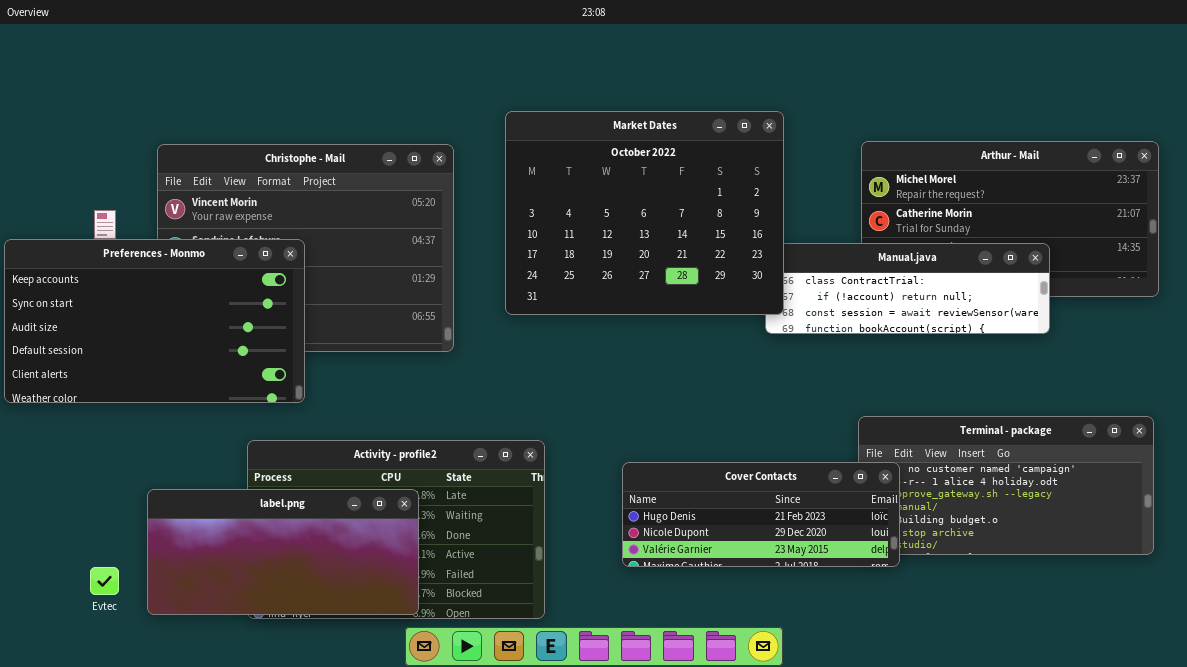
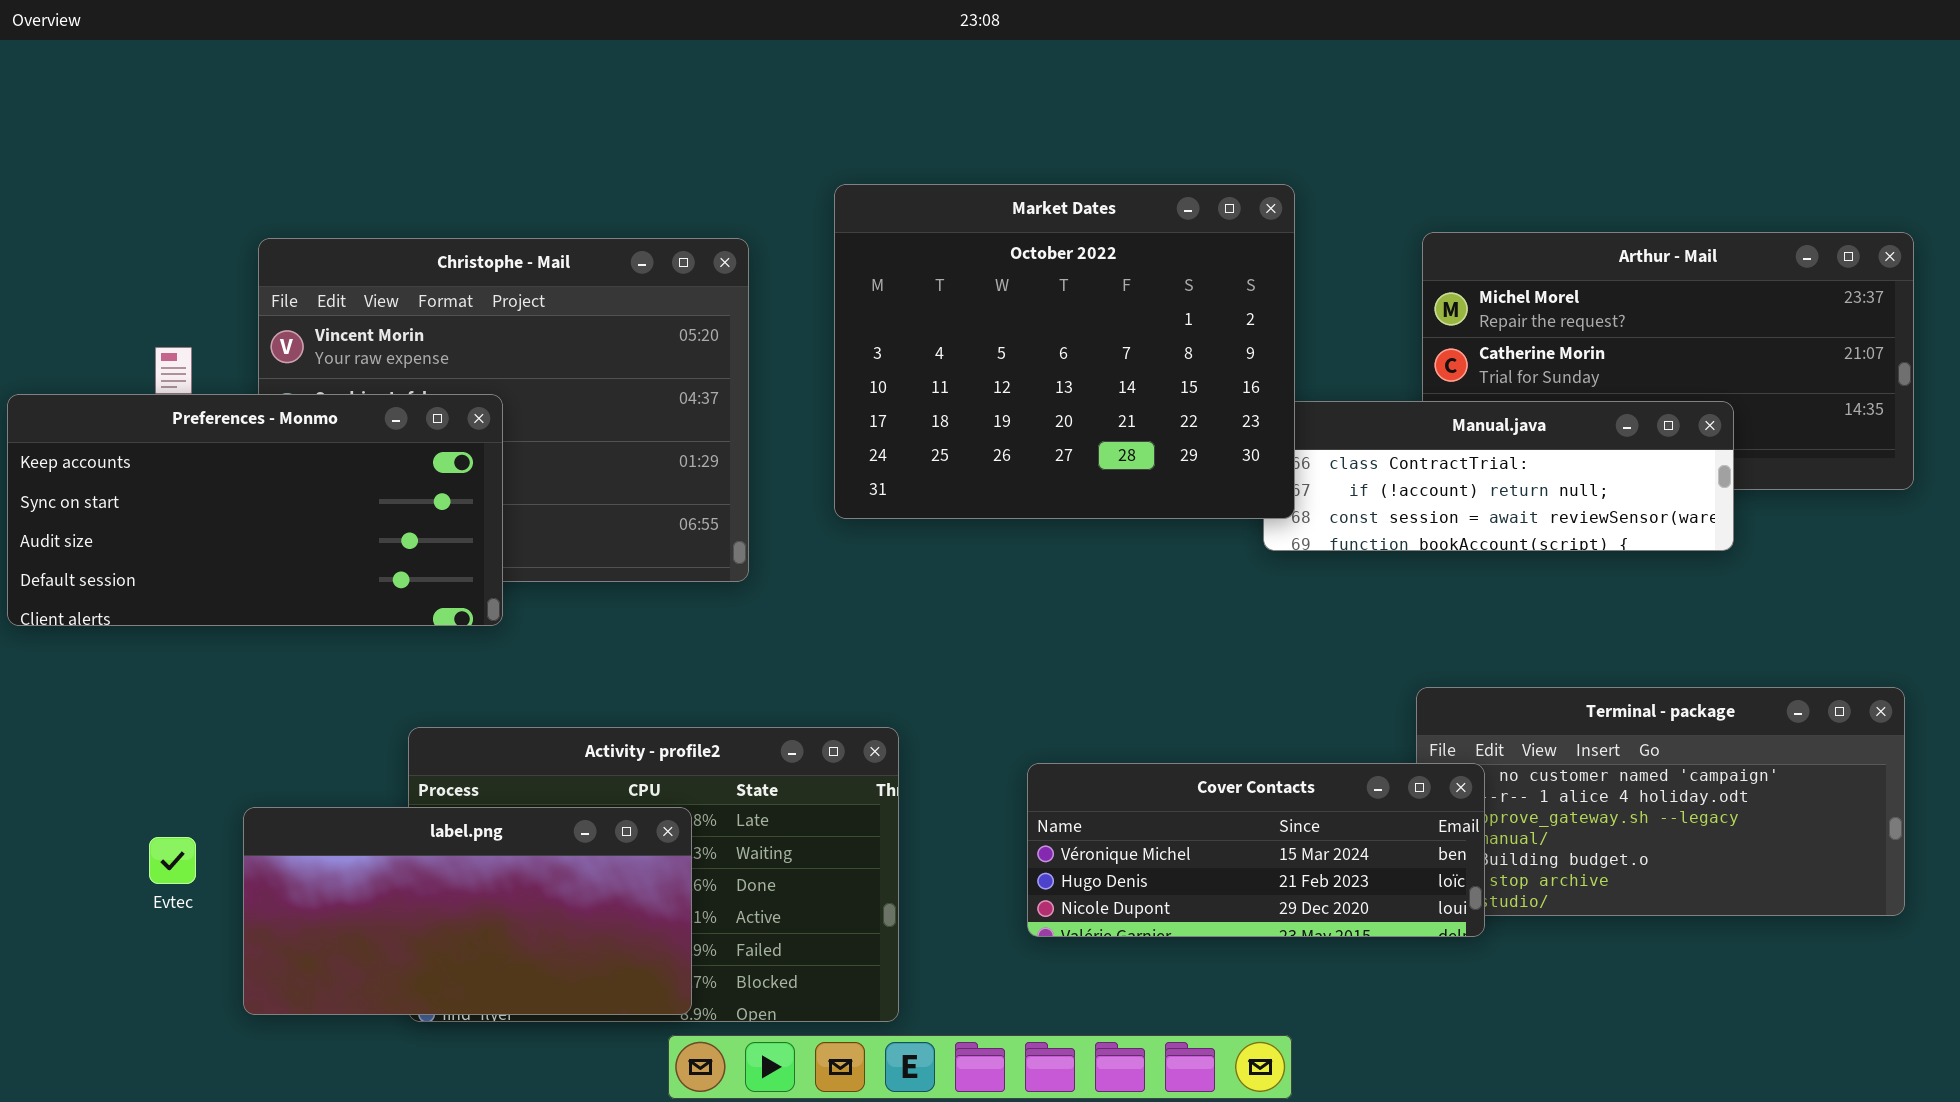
Preferences - Monmo: [4,239,305,403] -> [7,394,503,626], resized
Cover Contacts: [622,462,900,567] -> [1027,763,1485,937], scrolled up 1 row
Evtec: [90,567,119,595] -> [149,837,196,884], moved

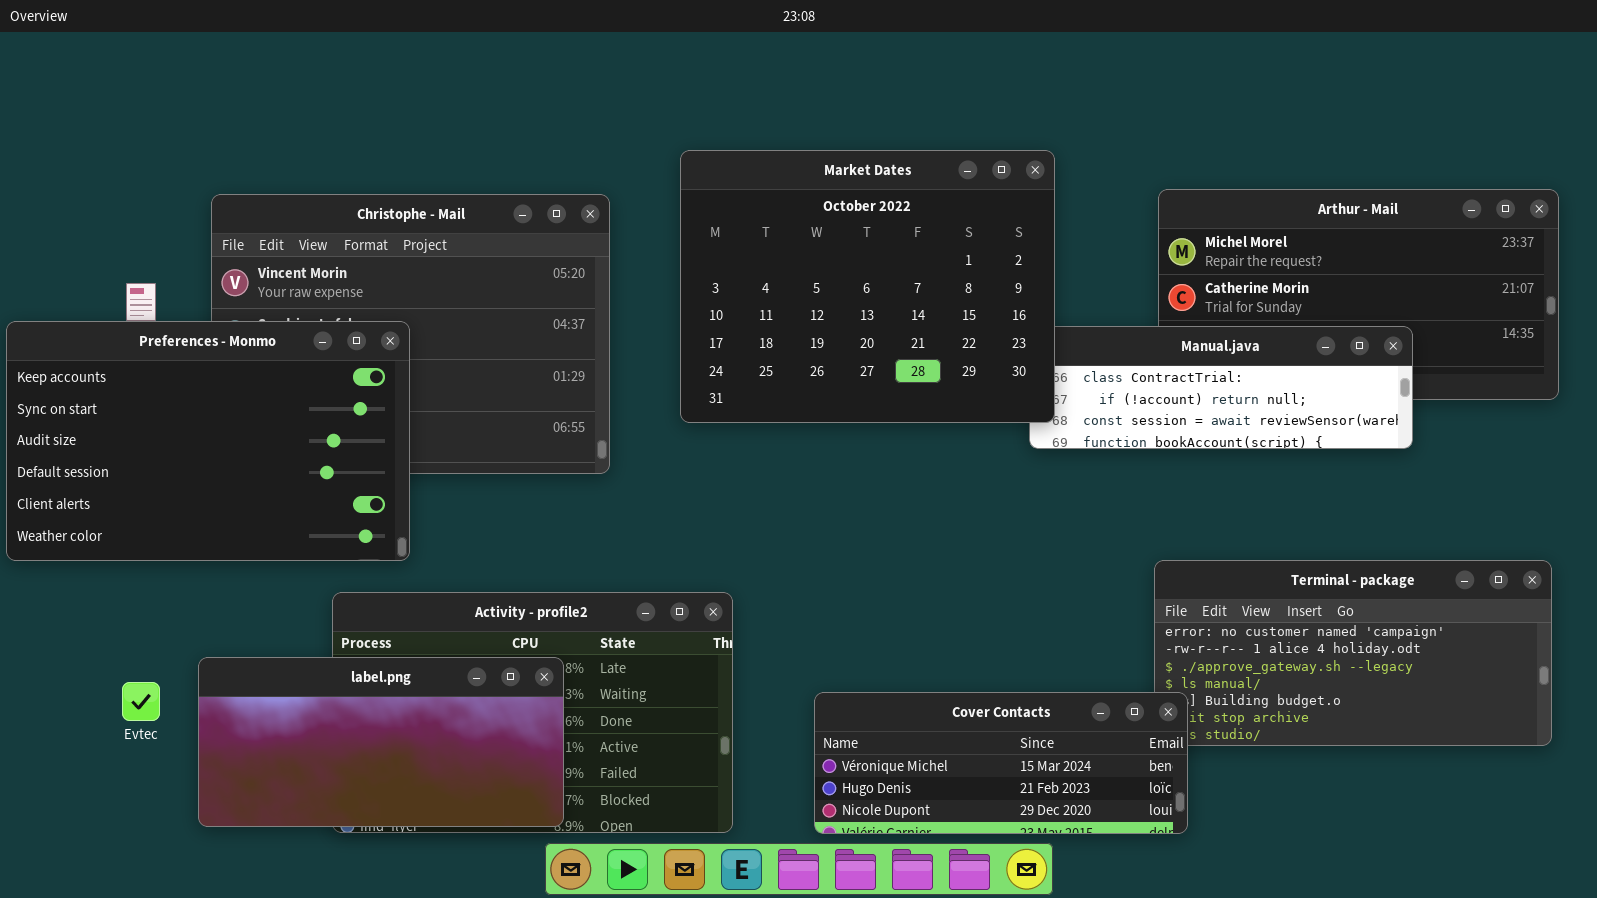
Preferences - Monmo: [7,394,503,626] -> [6,321,410,561], resized
Cover Contacts: [1027,763,1485,937] -> [814,692,1188,834], moved

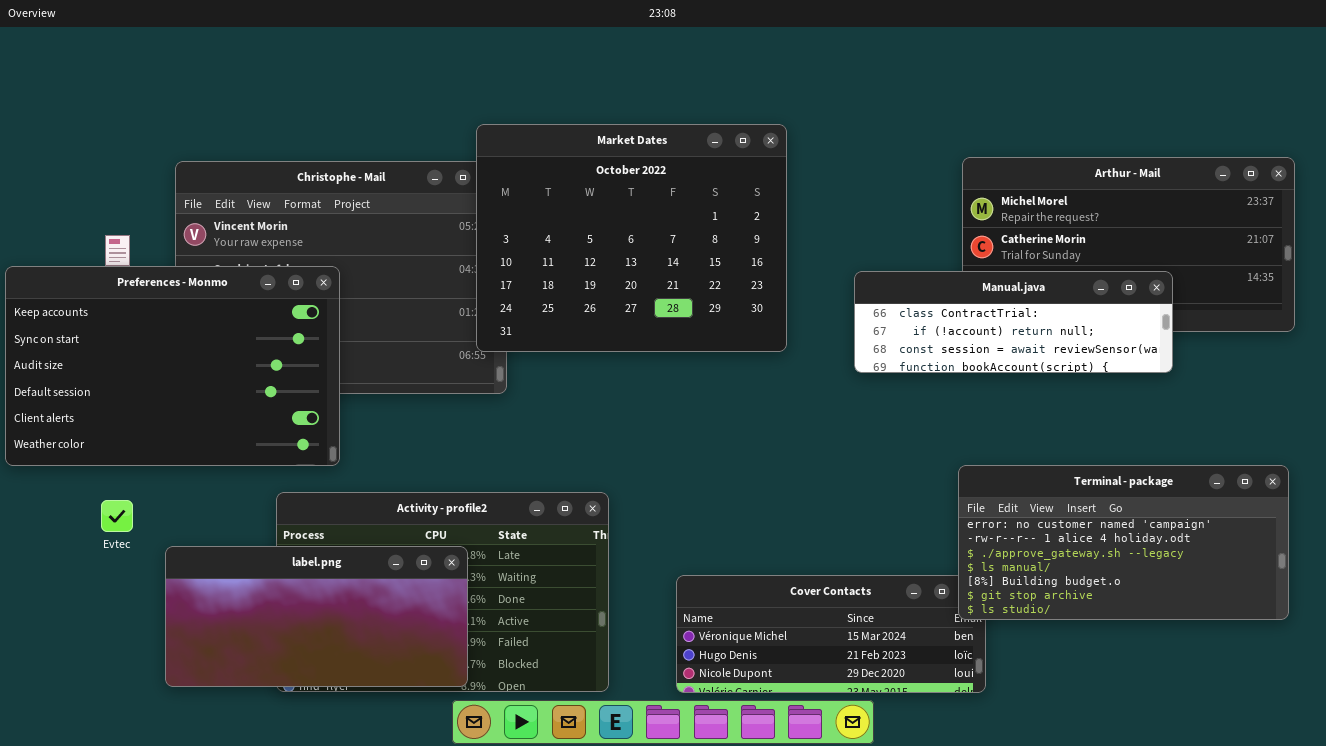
Market Dates: [680,150,1055,423] -> [476,124,787,352], moved
Terminal - package: [1154,560,1552,746] -> [958,465,1289,620], raised
Evtec: [122,682,160,721] -> [101,500,133,532], moved

